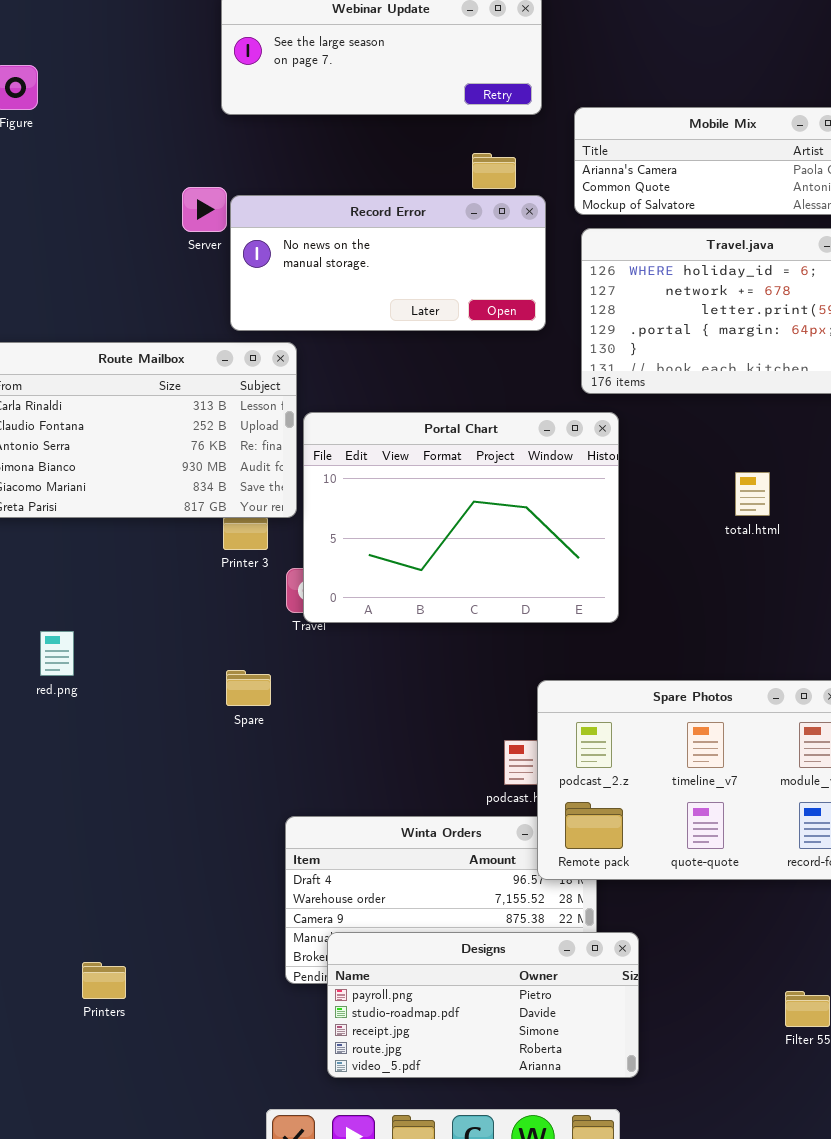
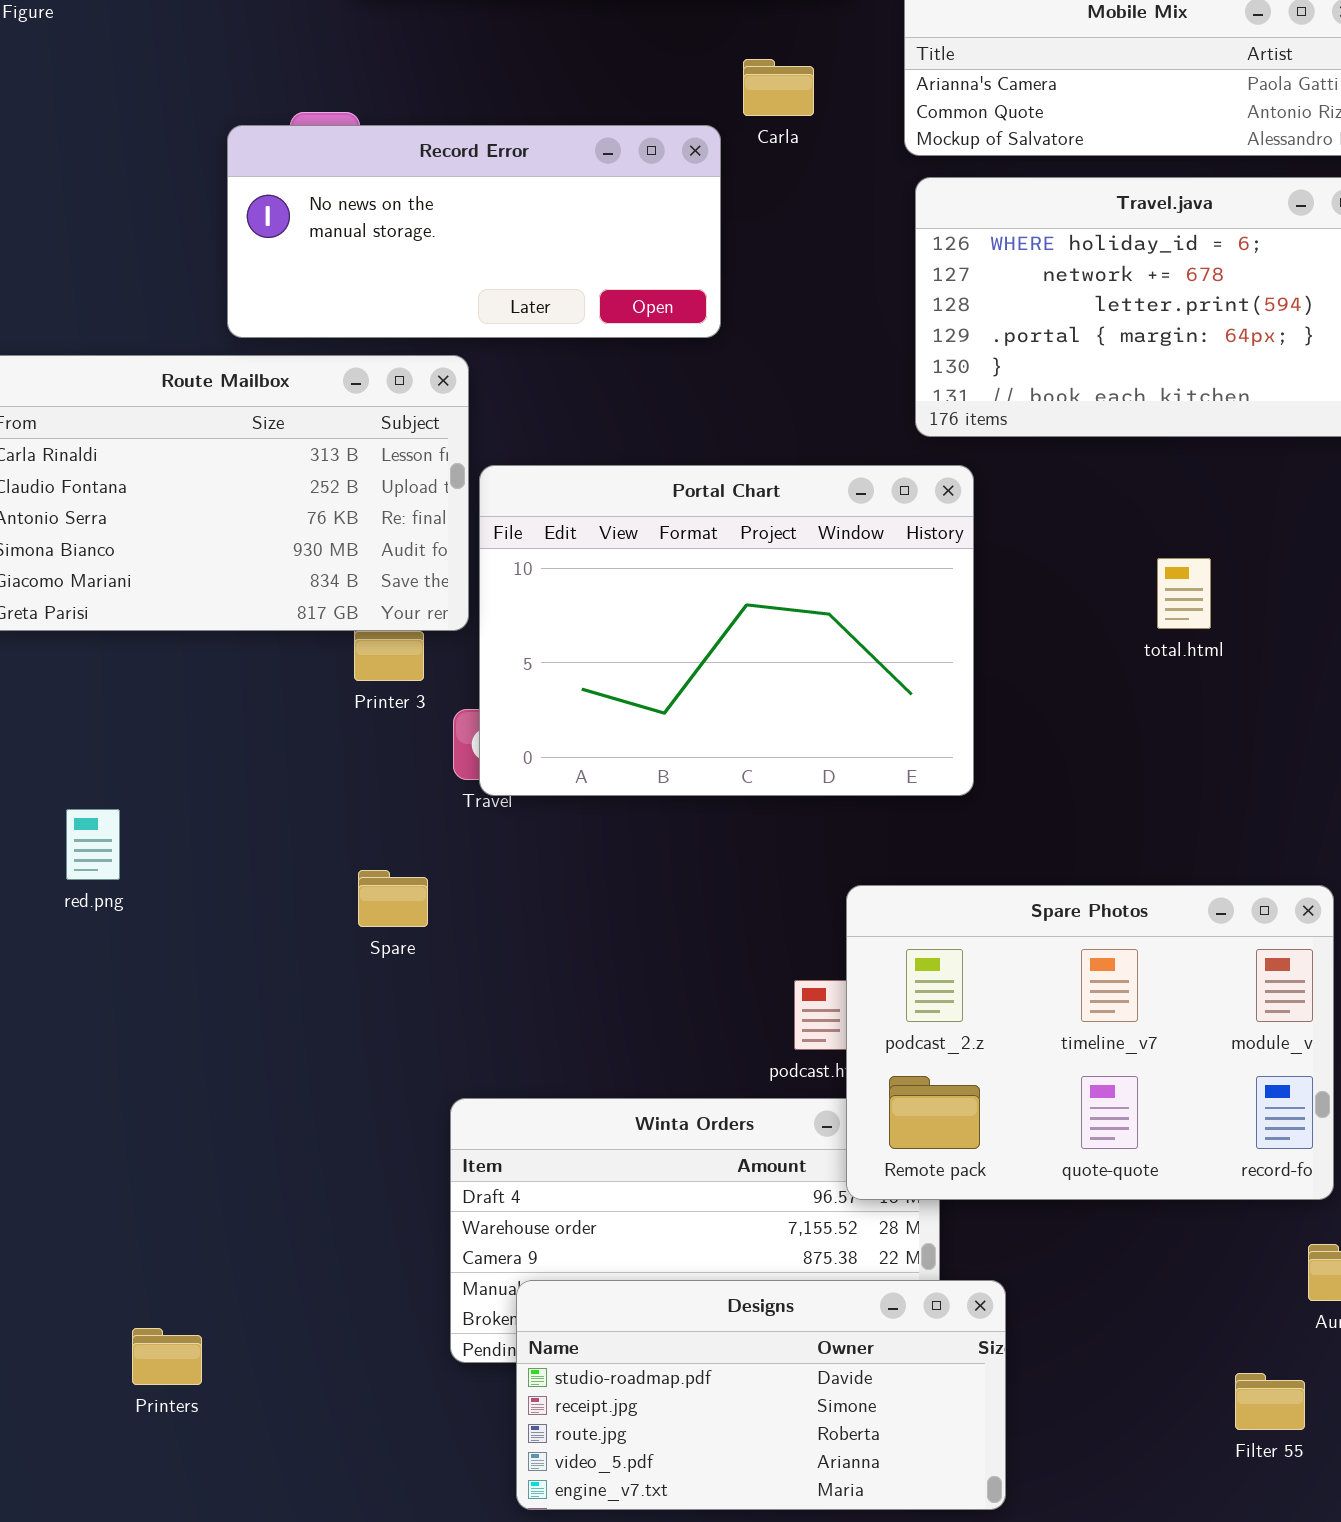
Record Error: [230,195,546,331] -> [227,125,721,338], moved
Designs: [327,932,639,1078] -> [516,1280,1006,1510], scrolled down 1 row

